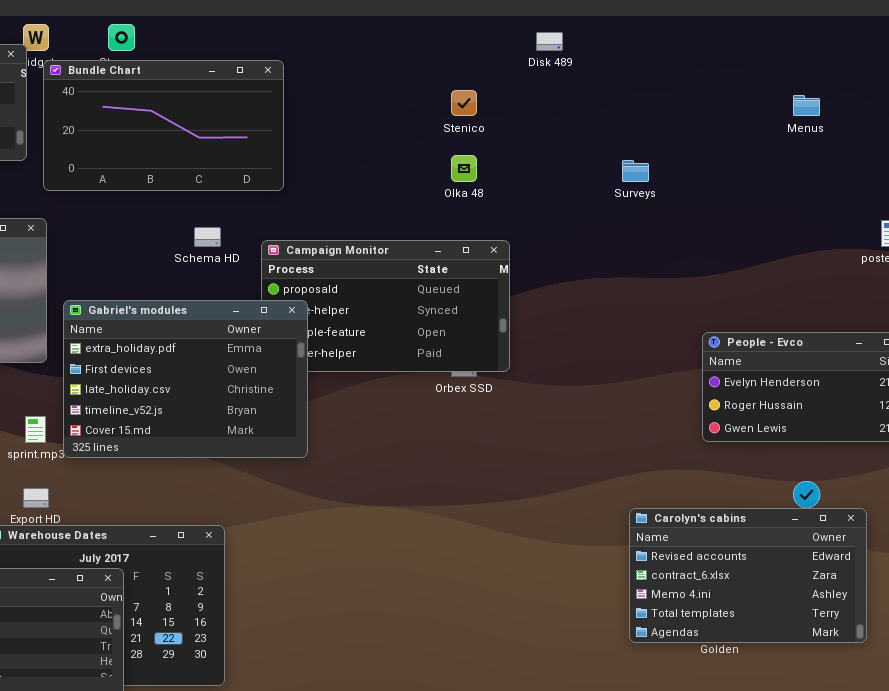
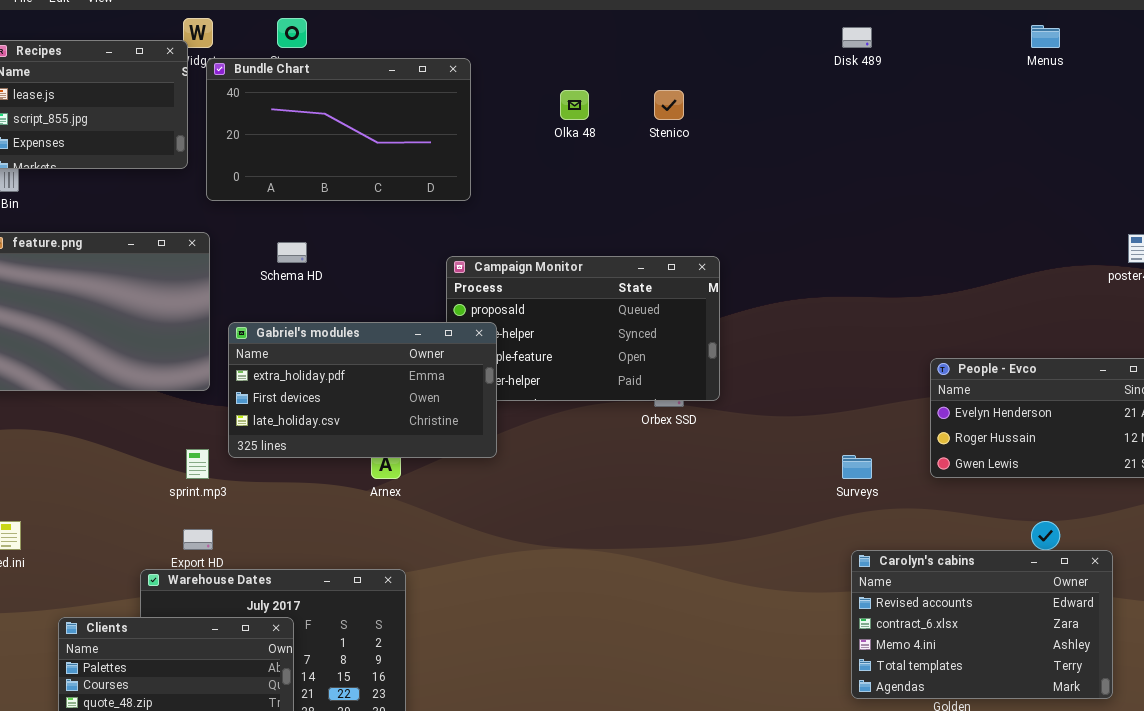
Disk 489: [536,32,563,51] -> [842,27,872,48], moved
Menus: [793,95,820,116] -> [1031,25,1060,48], moved
Olka 48: [451,155,477,182] -> [560,90,589,120], moved
Surveys: [622,160,649,182] -> [842,455,872,479], moved
Schema HD: [194,227,221,247] -> [277,242,307,263], moved
Gabriel's modules: [63,300,308,458] -> [228,322,497,458], resized

